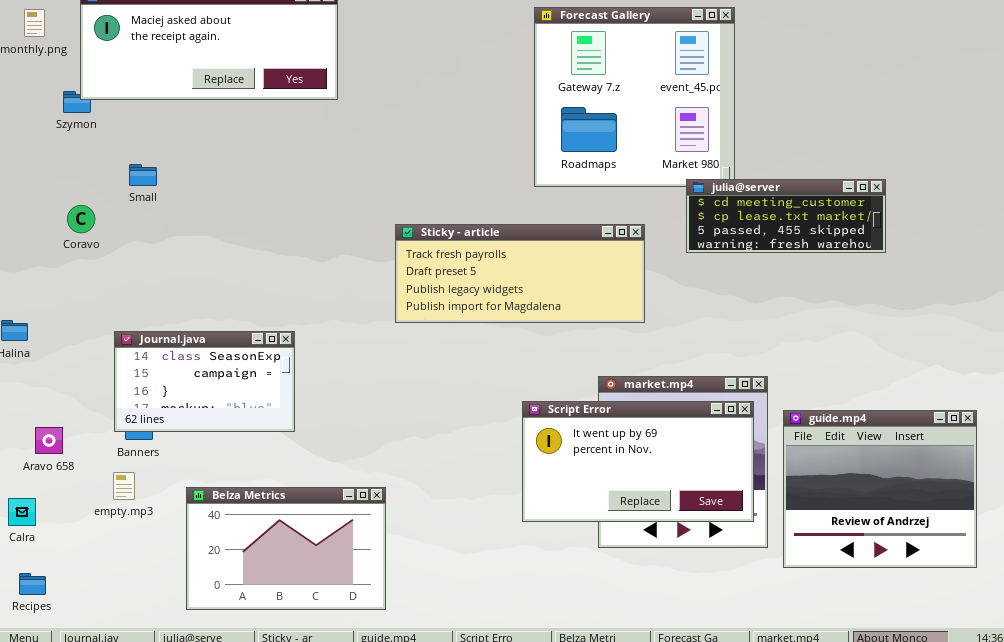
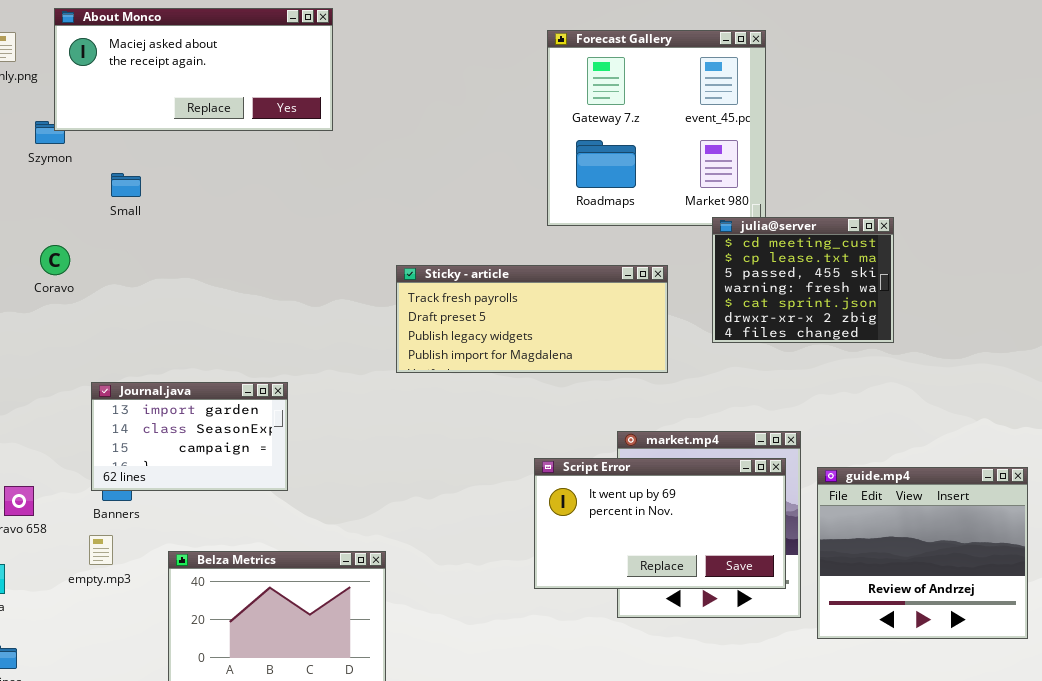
Small: [129,164,157,186] -> [111,173,141,197], moved
julia@server: [686,179,886,253] -> [712,217,894,343], resized
Journal.java: [114,331,295,432] -> [91,382,288,491], scrolled up 1 row

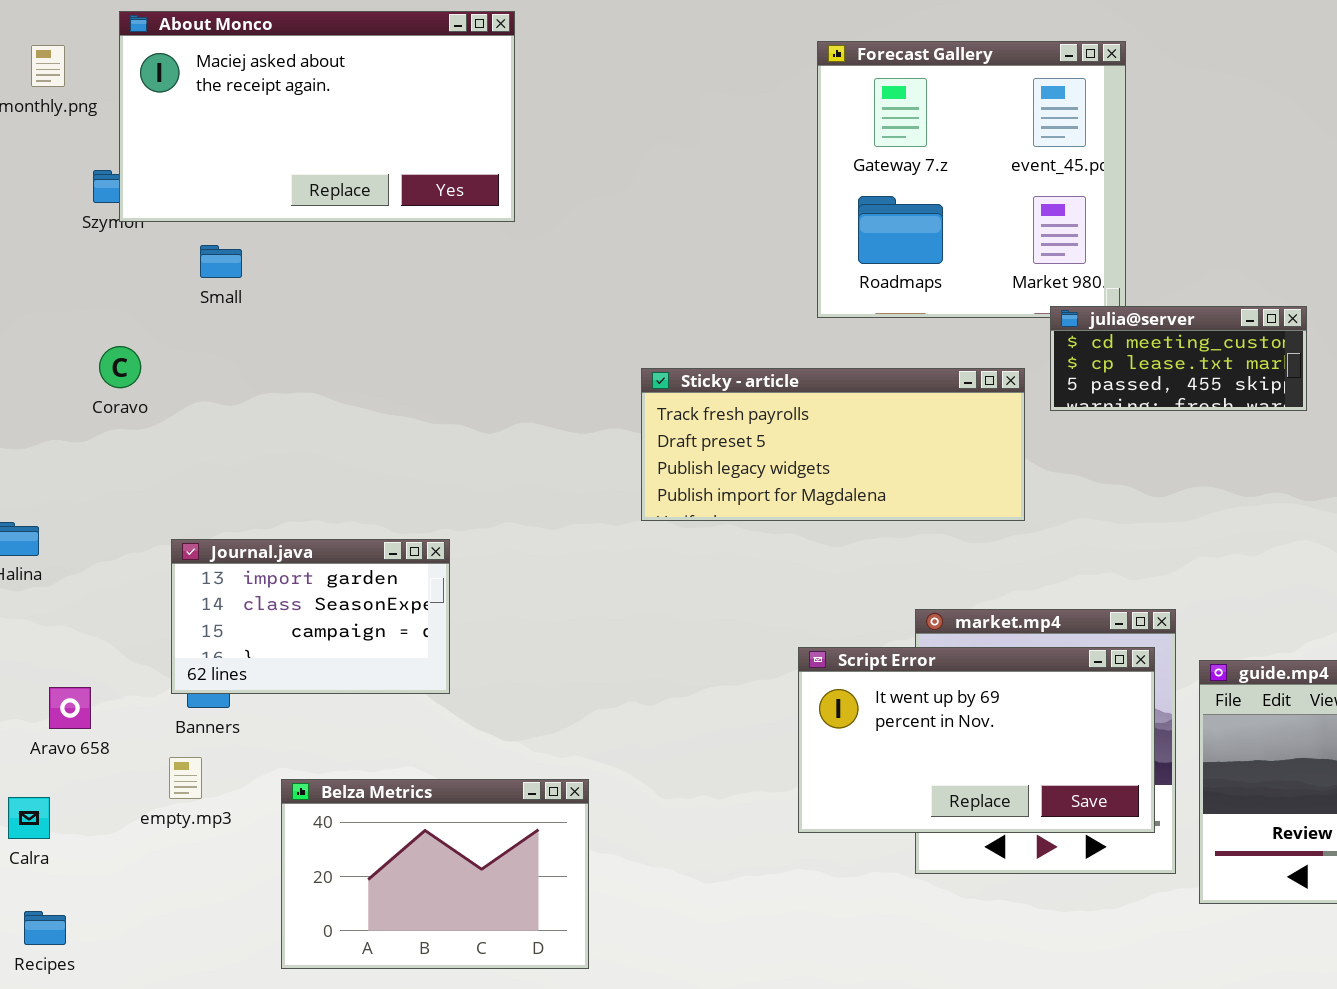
About Monco: [54,8,333,131] -> [119,11,515,222], resized
julia@server: [712,217,894,343] -> [1050,306,1307,411], resized
Sticky - article: [396,265,668,373] -> [641,368,1025,521], moved

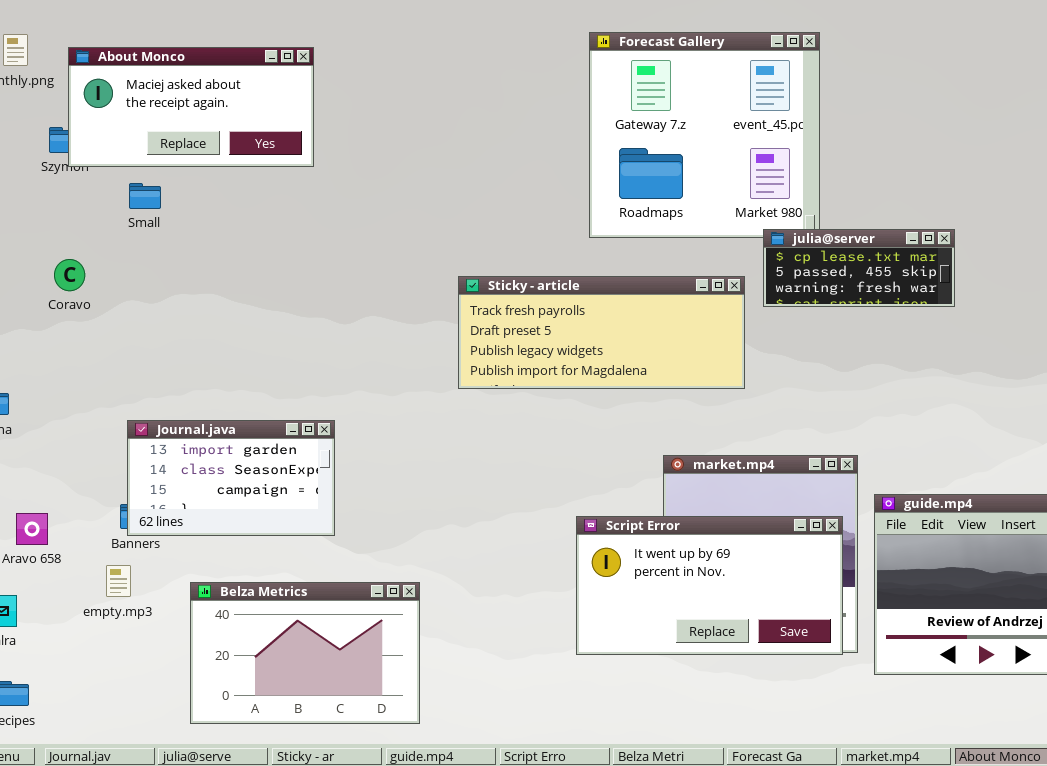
About Monco: [119,11,515,222] -> [68,47,314,167], resized
julia@server: [1050,306,1307,411] -> [763,229,955,307], scrolled down 1 row
Journal.java: [171,539,450,694] -> [127,420,335,536], moved
Script Error: [798,647,1155,833] -> [576,516,843,655], moved

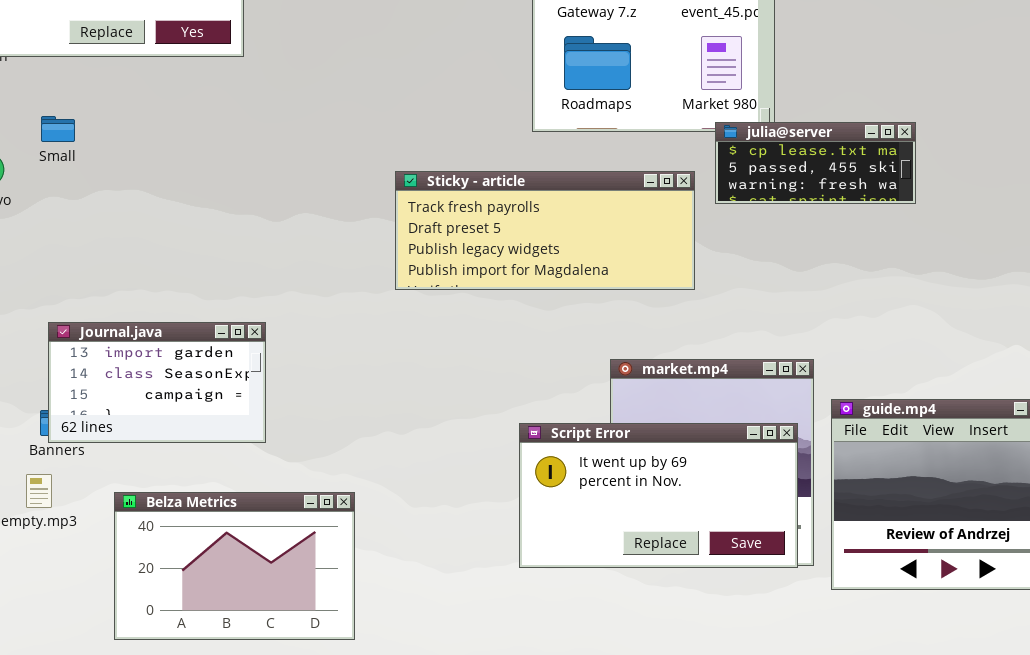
Small: [129,183,161,209] -> [41,116,75,142], moved

